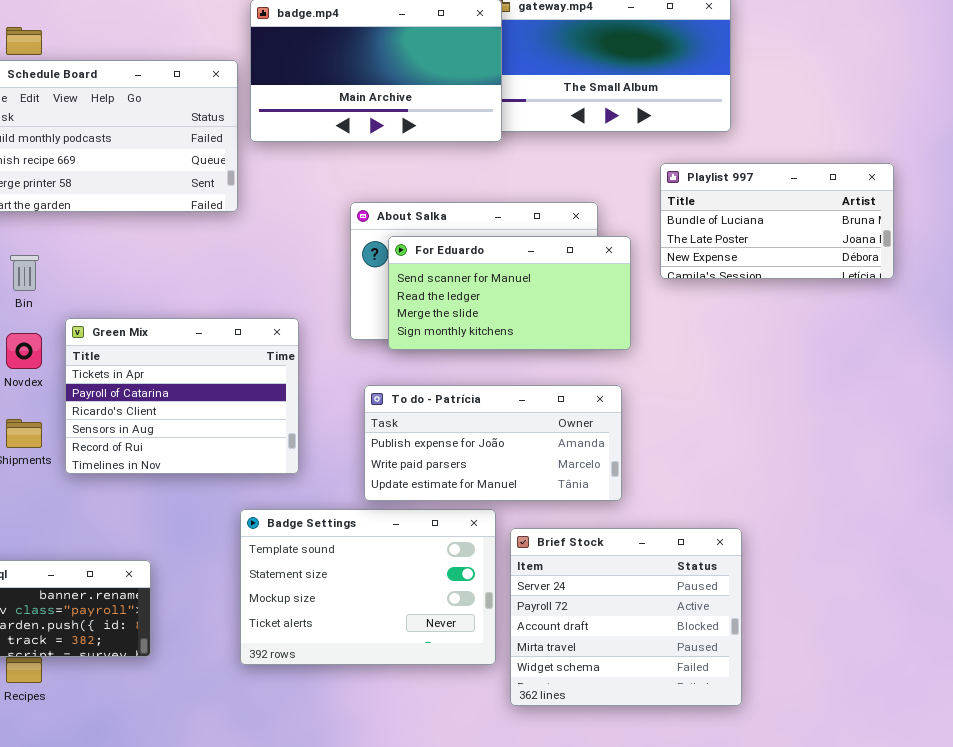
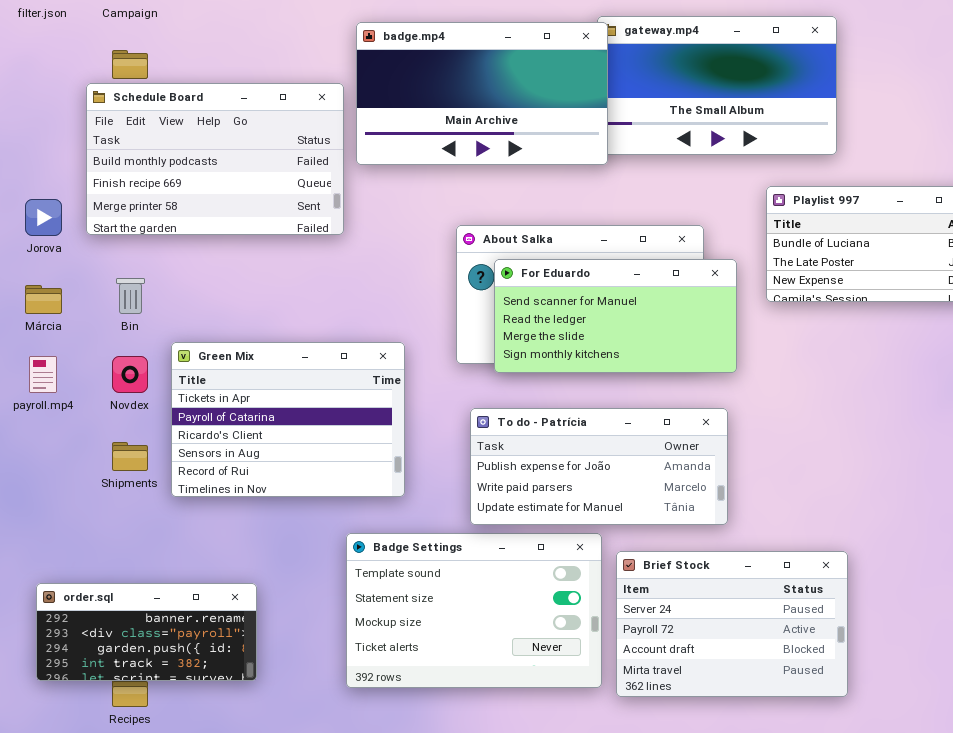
Brief Stock: [510,528,742,706] -> [616,551,848,697], resized

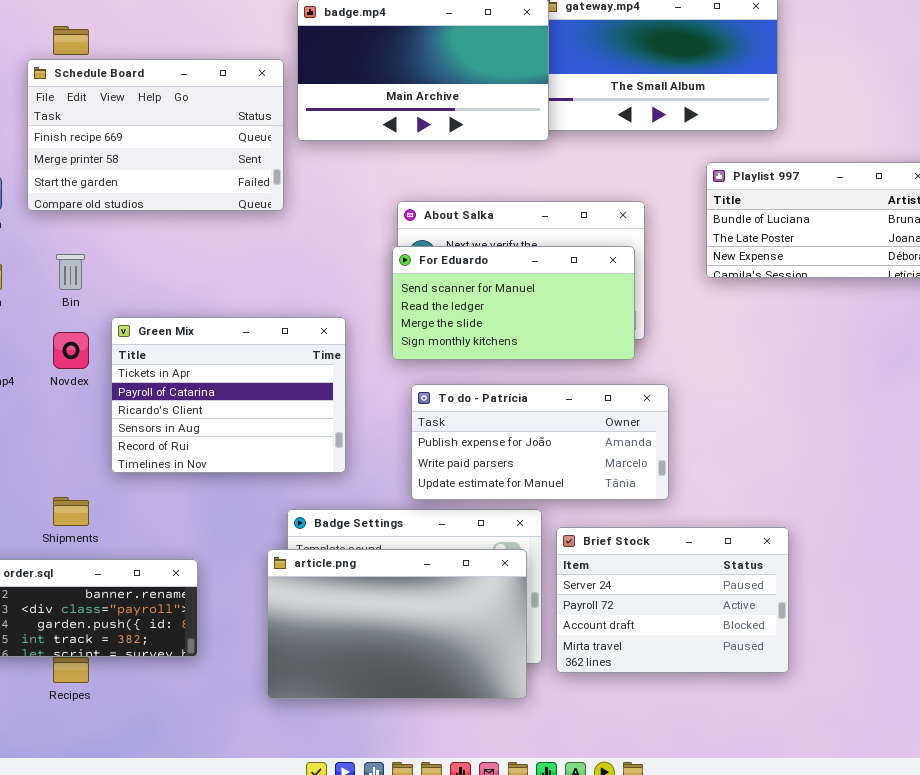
Schedule Board: [86,83,344,235] -> [27,59,284,211], scrolled down 1 row
For Eduardo: [494,259,737,373] -> [392,246,635,360], moved
Shipments: [112,442,148,471] -> [53,497,89,526], moved
article.png: none -> [267,549,527,699], opened

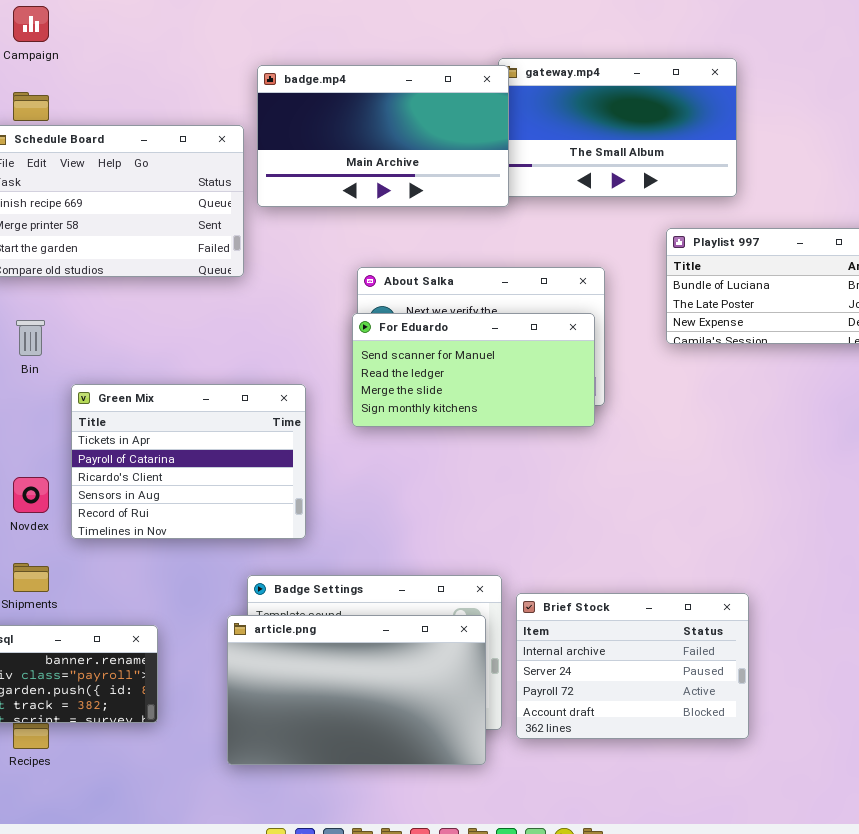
Novdex: [53,332,89,369] -> [13,477,49,513], moved
To do - Patrícia: [411,384,669,500] -> none, closed
Brief Stock: [556,527,789,673] -> [516,593,749,739], scrolled up 1 row

